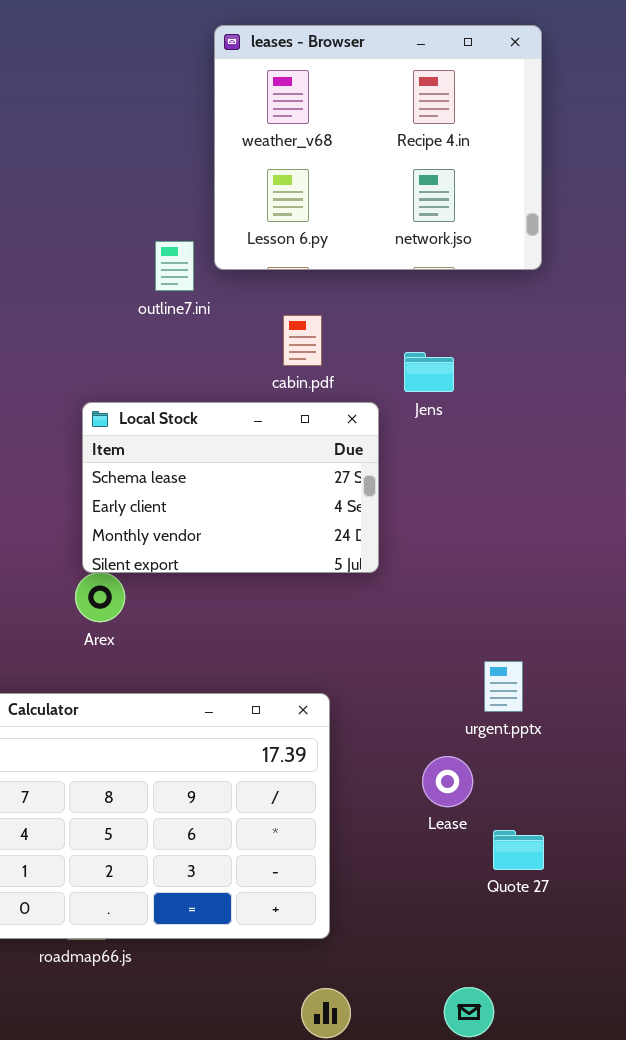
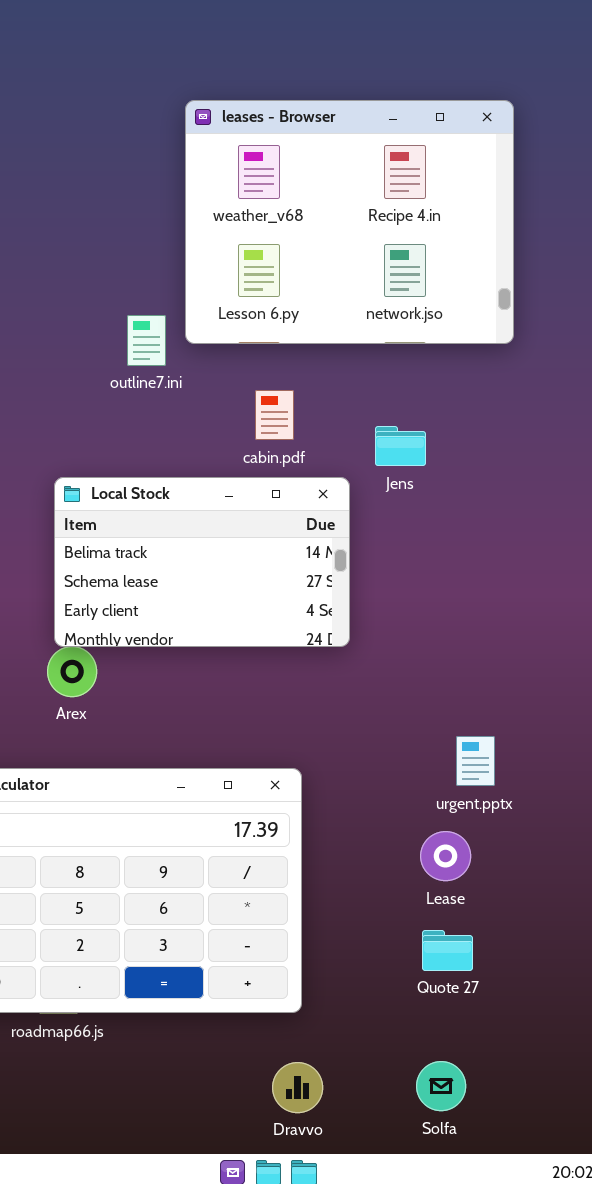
Local Stock: [82,402,379,573] -> [54,477,350,647], scrolled up 1 row
Lease: [422,756,473,807] -> [420,831,471,881], moved
Quote 27: [493,830,544,870] -> [422,930,473,971], moved

